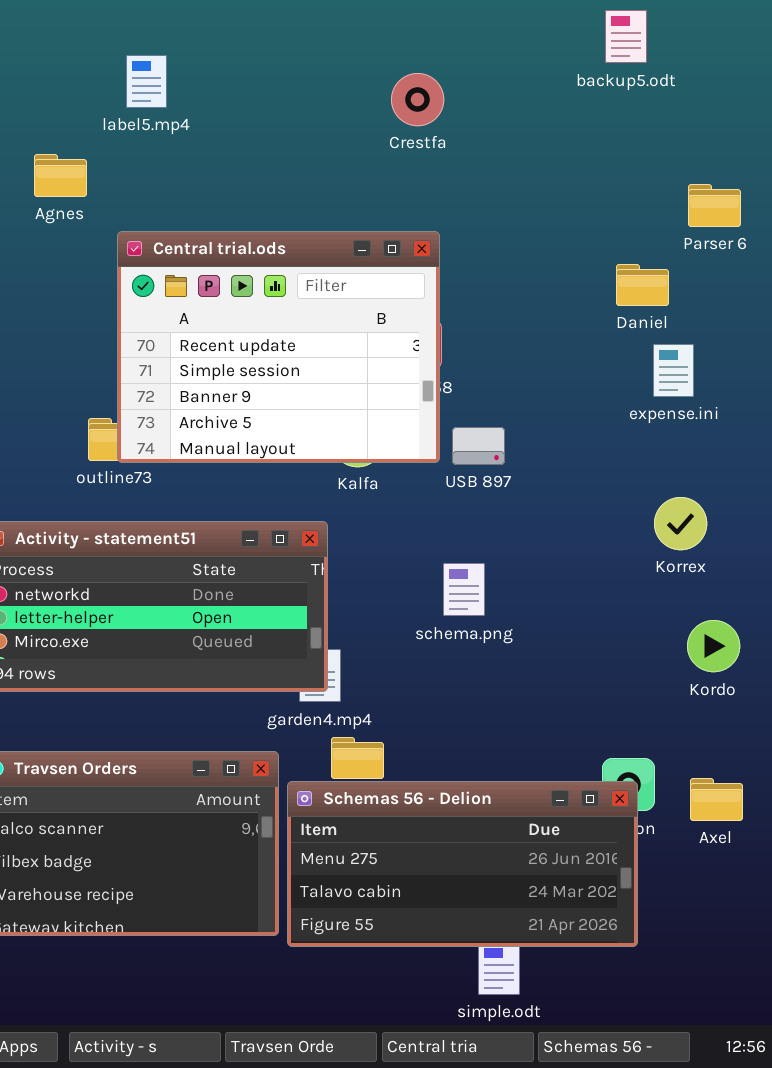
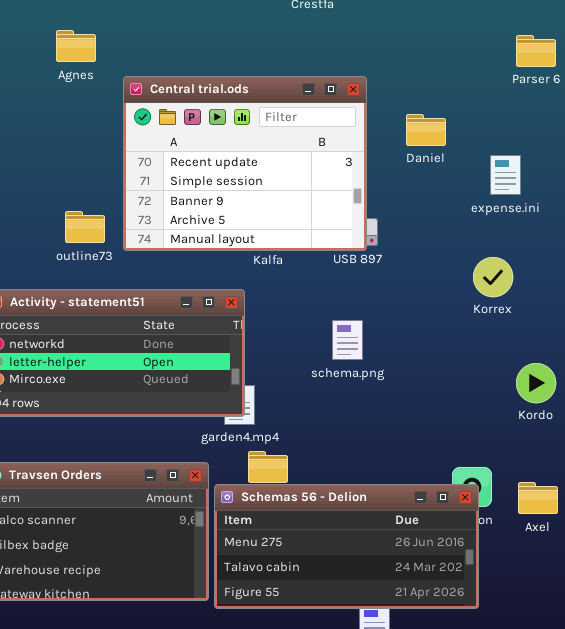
Agnes: [34,154,87,197] -> [56,30,96,62], moved
Central trial.ods: [117,231,440,463] -> [123,76,367,251], moved
Daniel: [616,264,669,306] -> [406,114,446,146], moved
Korrex: [654,497,707,550] -> [473,257,513,297], moved

